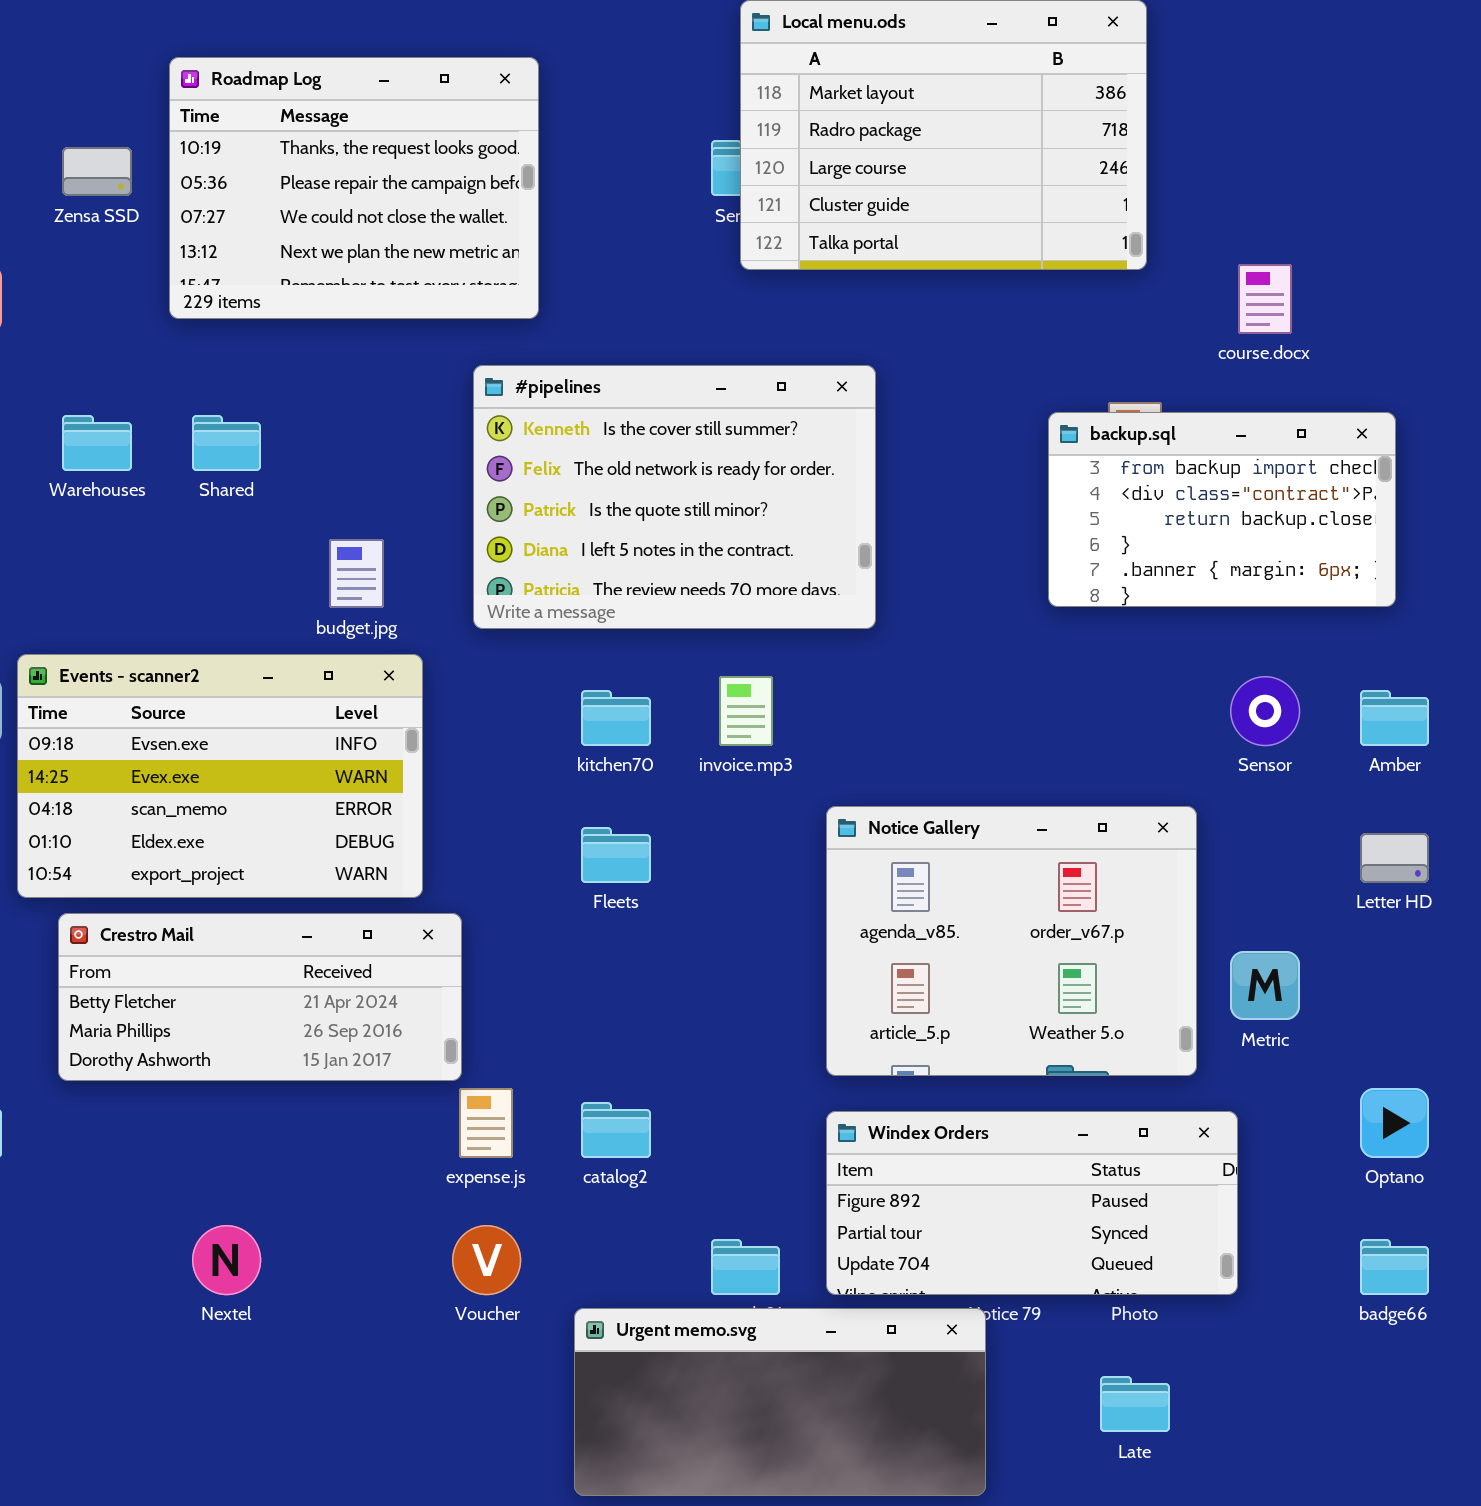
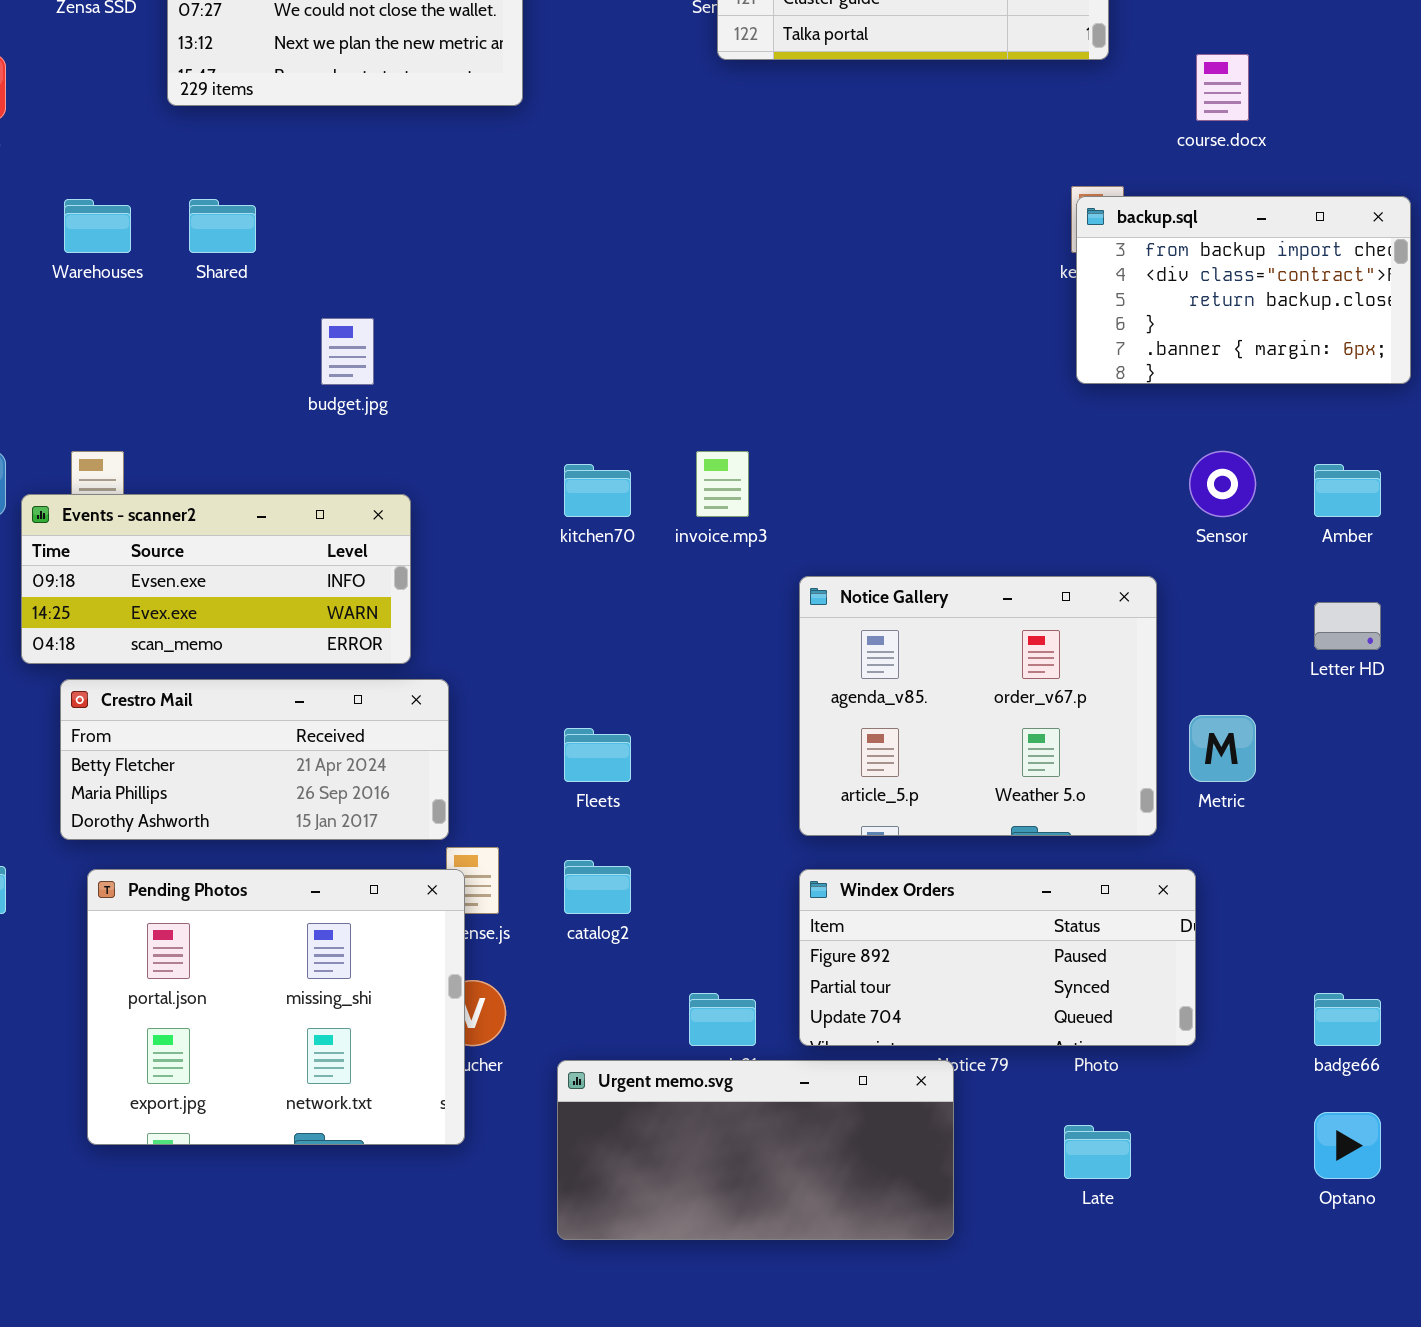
#pipelines: [473,365,876,629] -> none, closed
backup.sql: [1048,412,1396,607] -> [1076,196,1411,384], moved
Events - scanner2: [17,654,423,898] -> [21,494,411,664], resized
Fleets: [581,827,651,883] -> [564,728,631,782], moved
Optano: [1360,1088,1429,1158] -> [1314,1112,1381,1179], moved
Pending Photos: none -> [87,869,465,1145], opened

